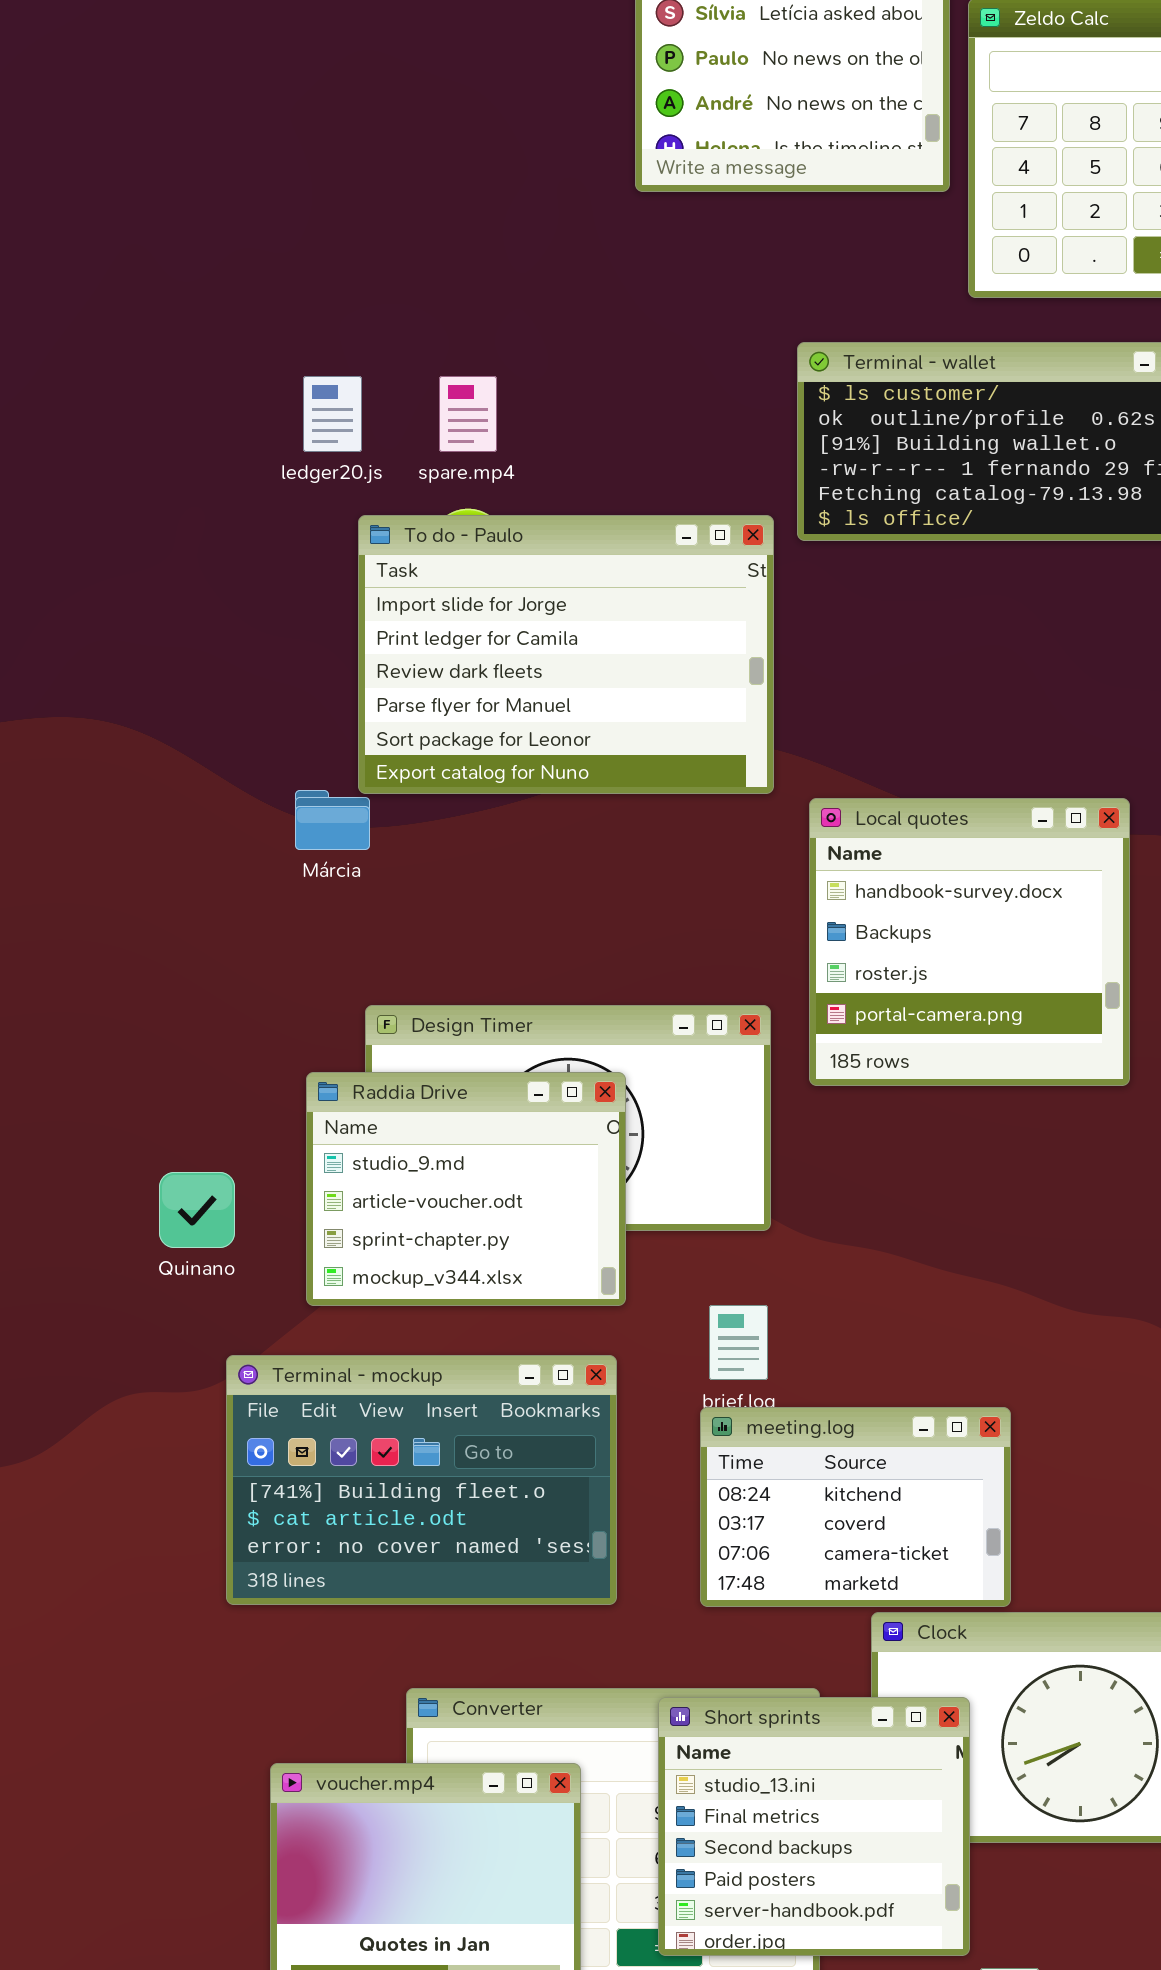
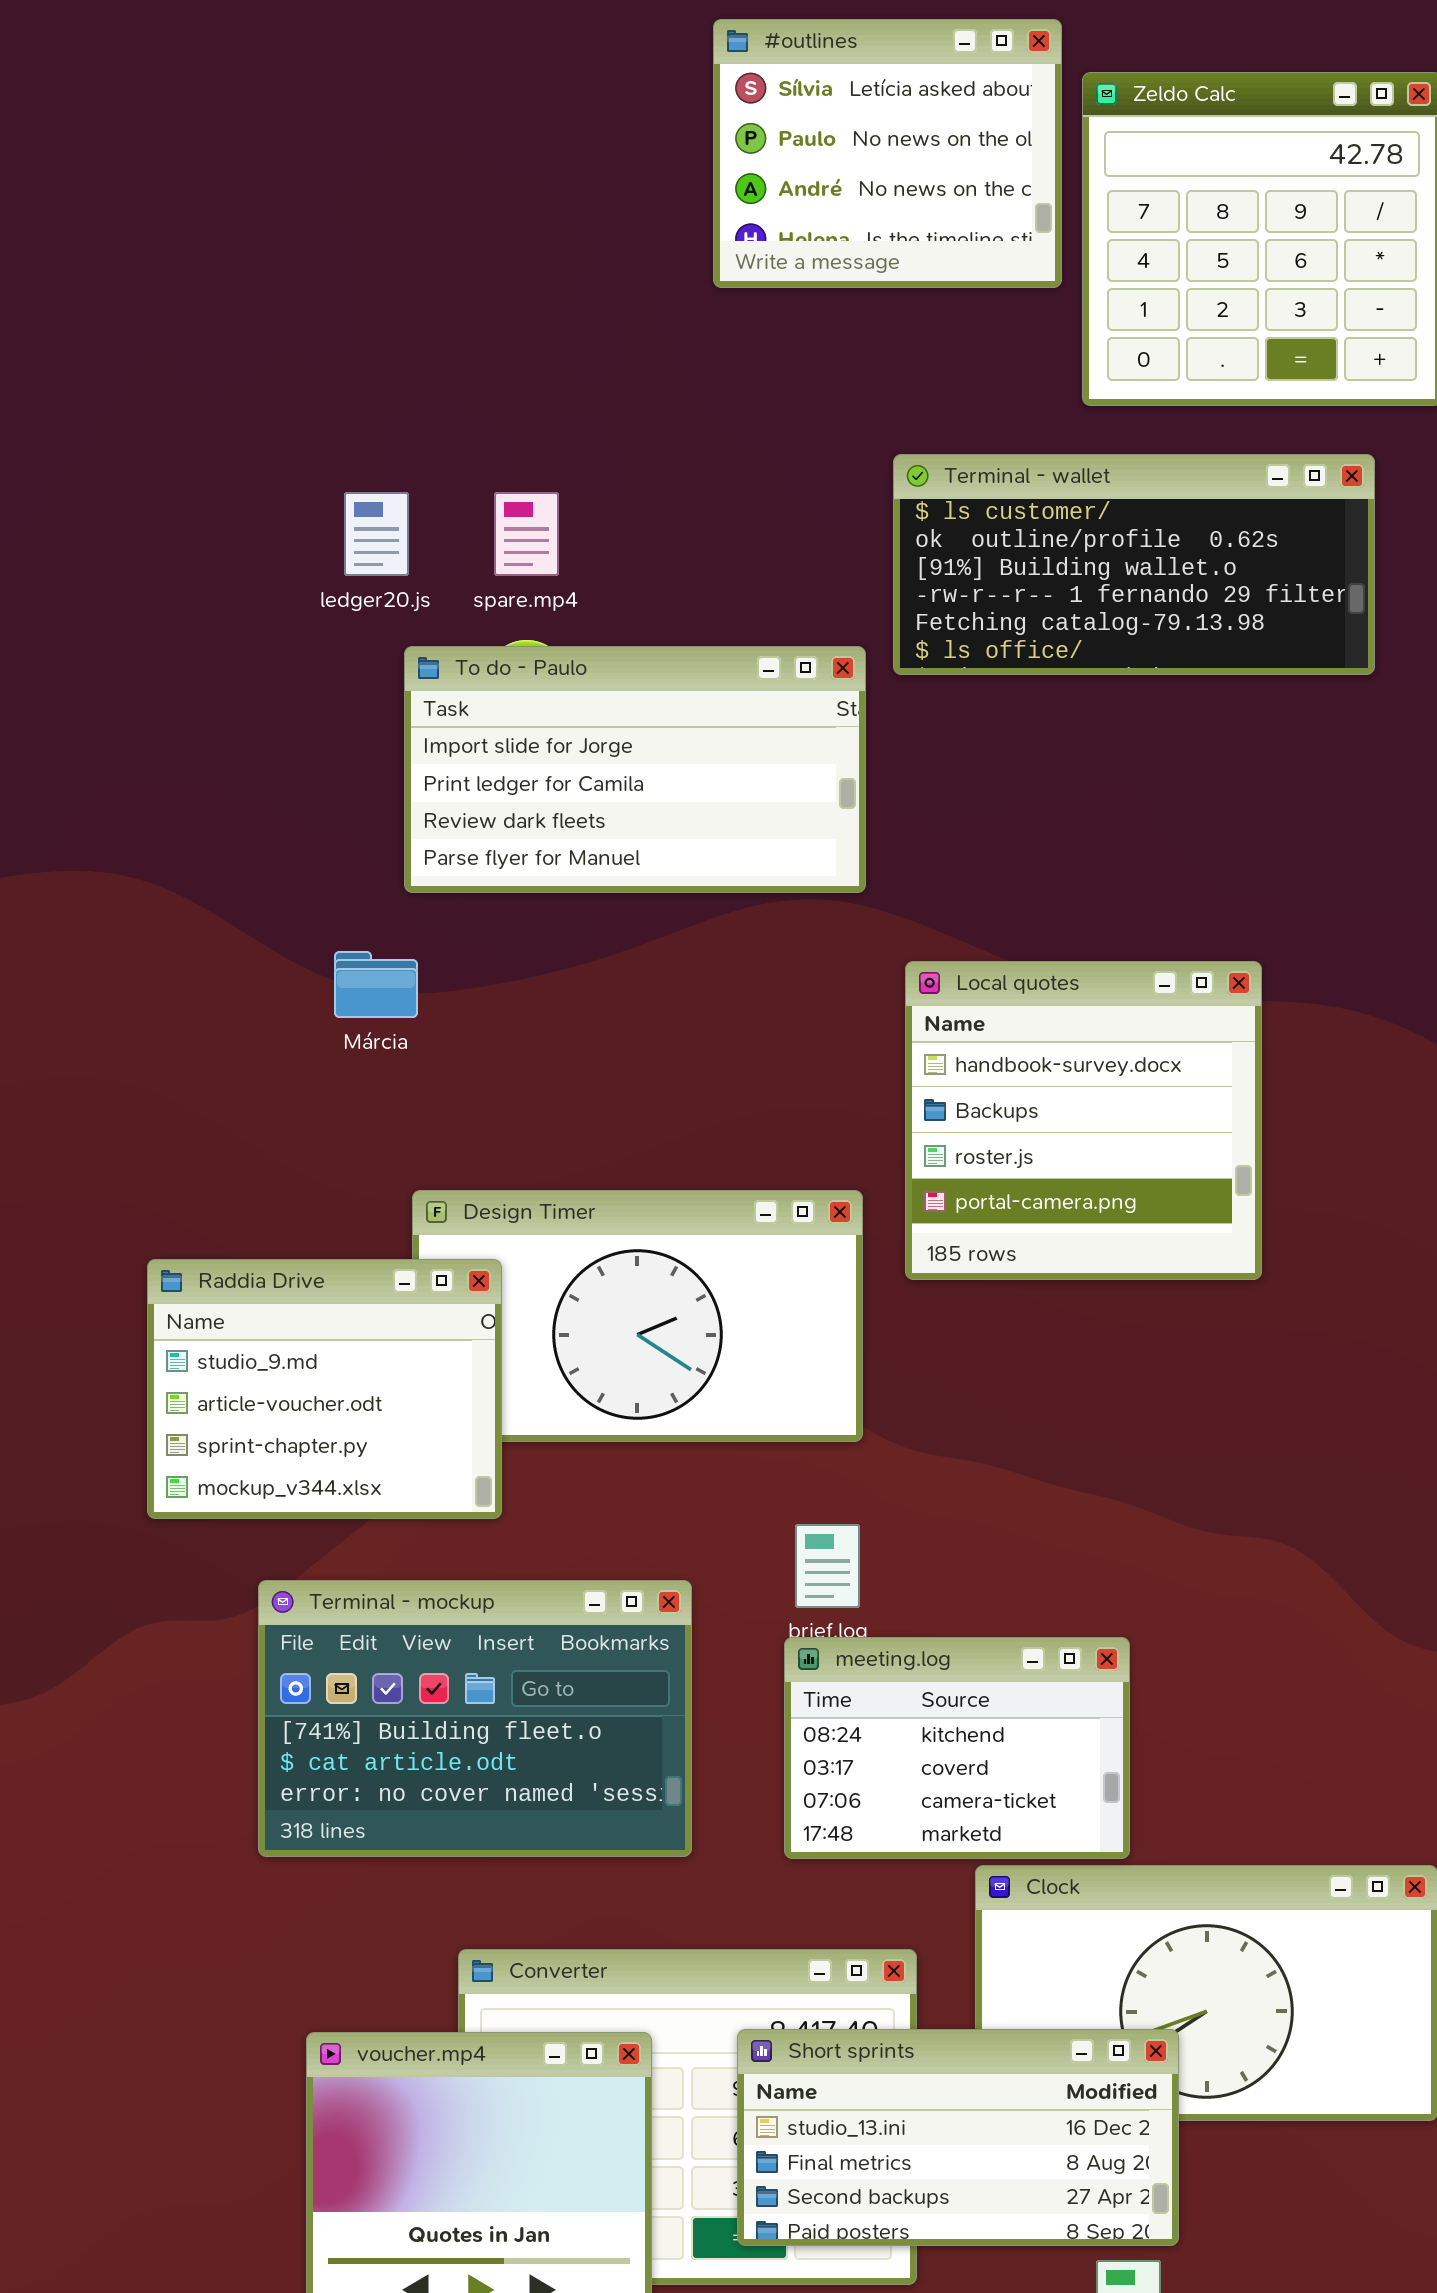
To do - Paulo: [358,515,774,794] -> [404,646,866,893], resized
Raddia Drive: [306,1072,626,1306] -> [147,1259,502,1519], moved
Short sprints: [658,1697,970,1956] -> [737,2029,1179,2246], resized

